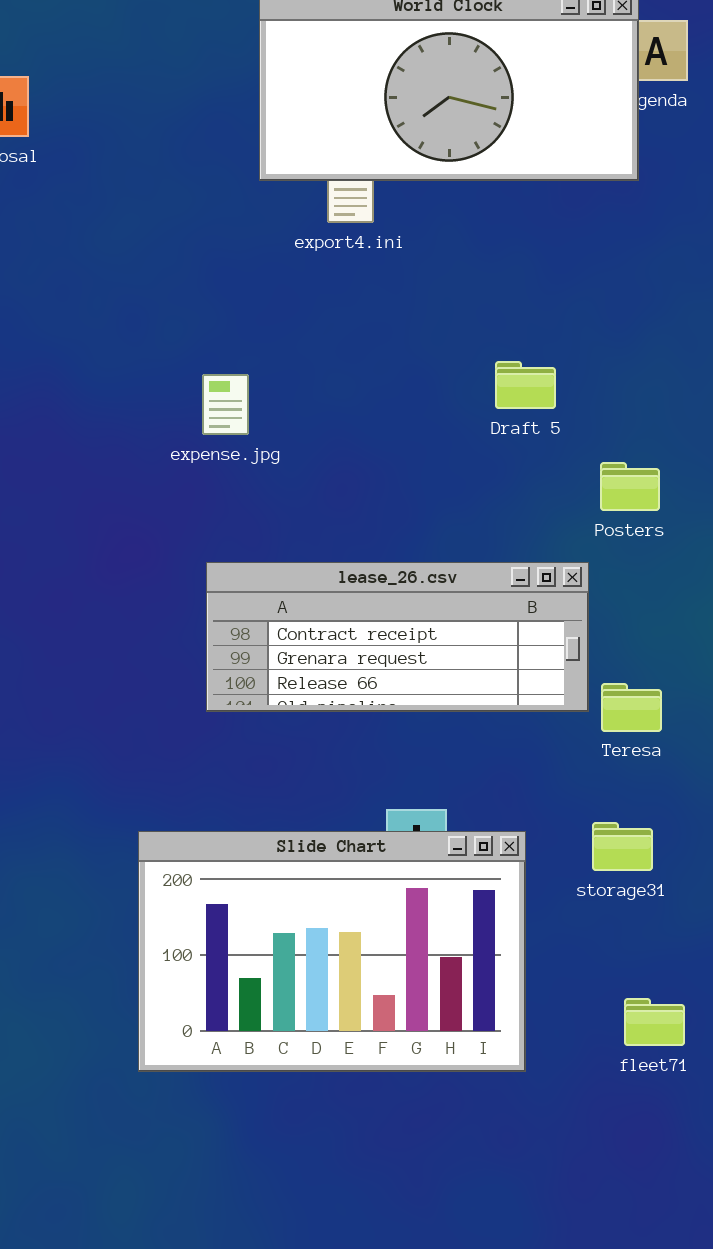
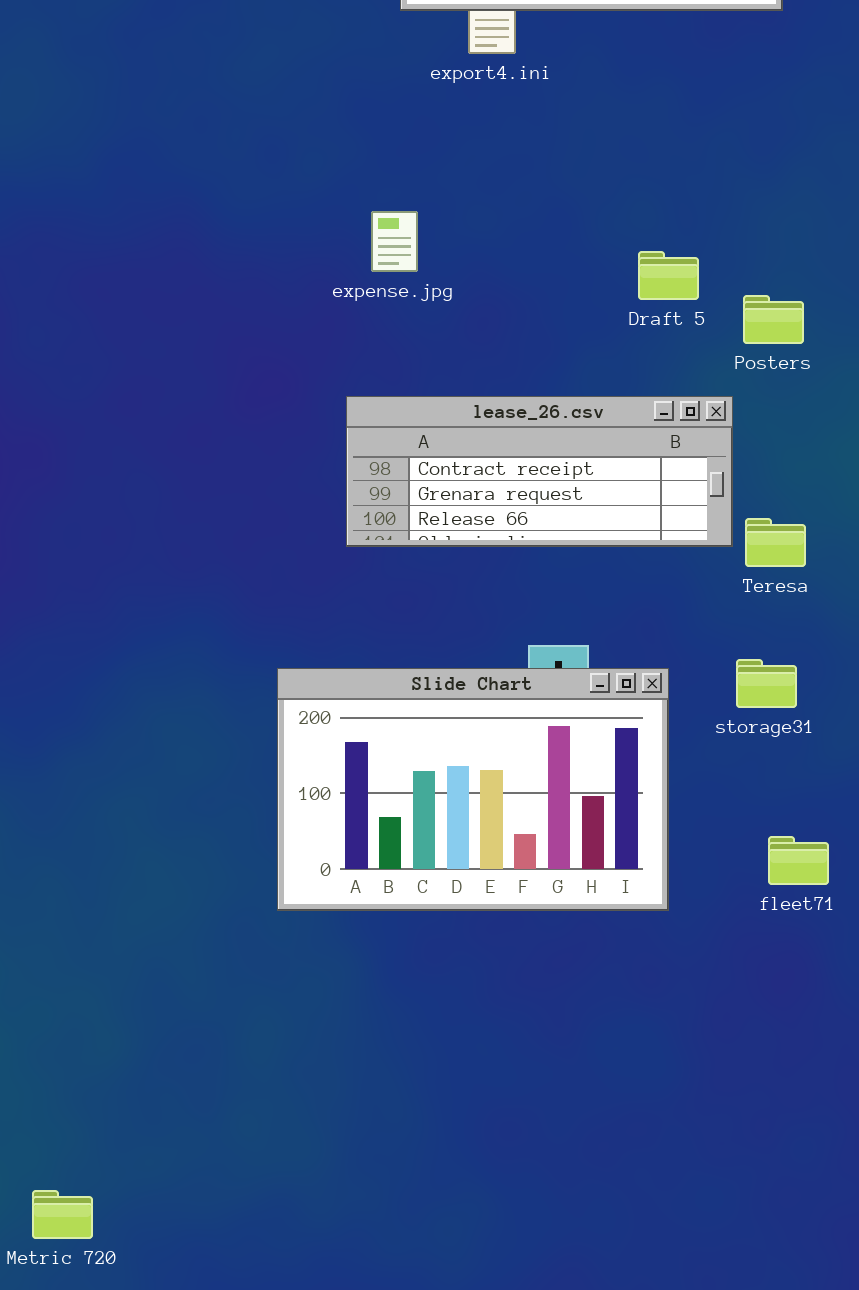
Draft 5: [495,361,556,409] -> [638,251,699,300], moved
expense.jpg: [202,374,249,435] -> [371,211,418,272], moved

